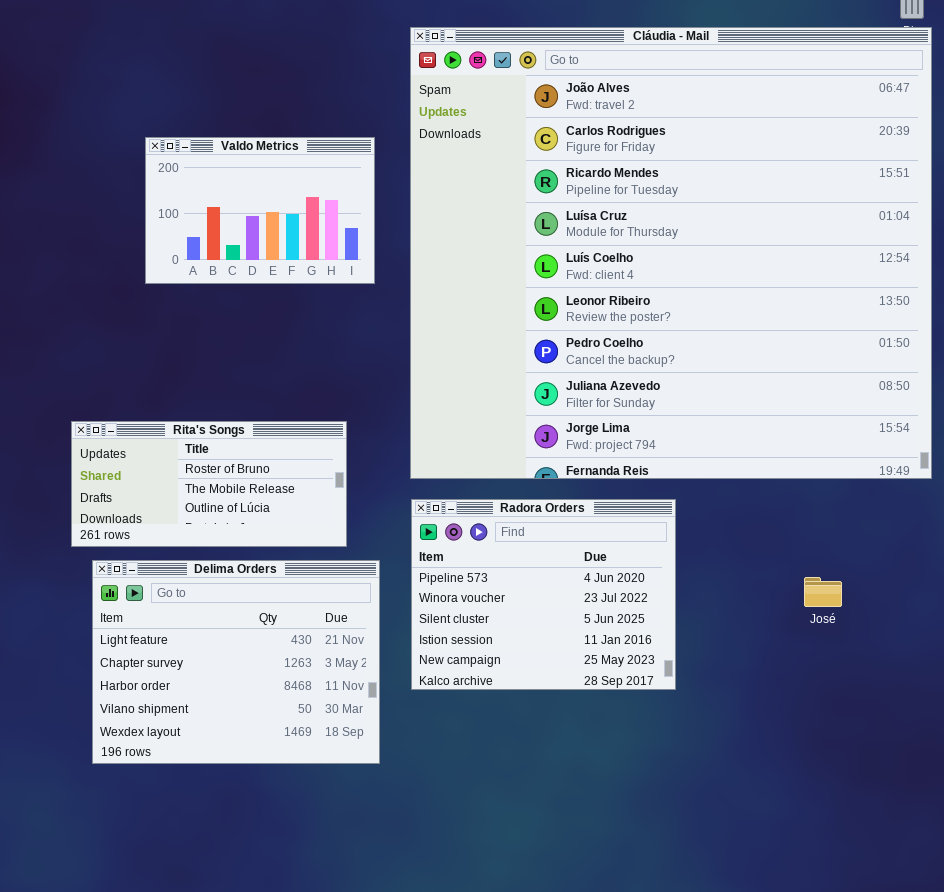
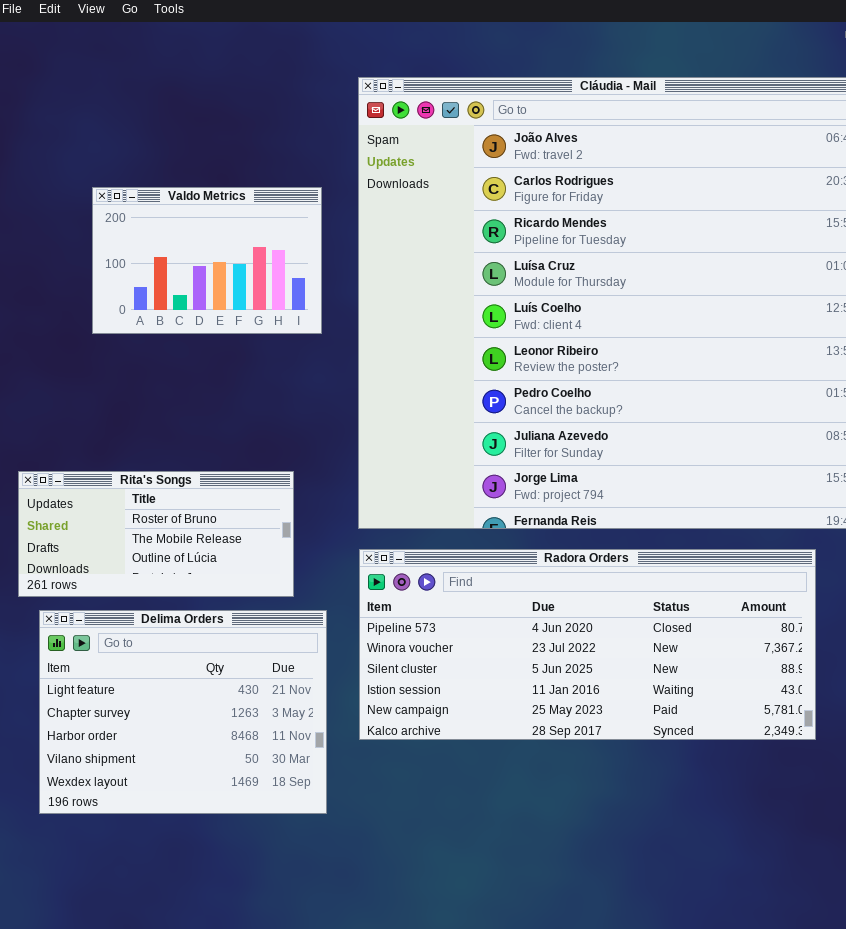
Radora Orders: [411,499,676,690] -> [359,549,816,740], resized

